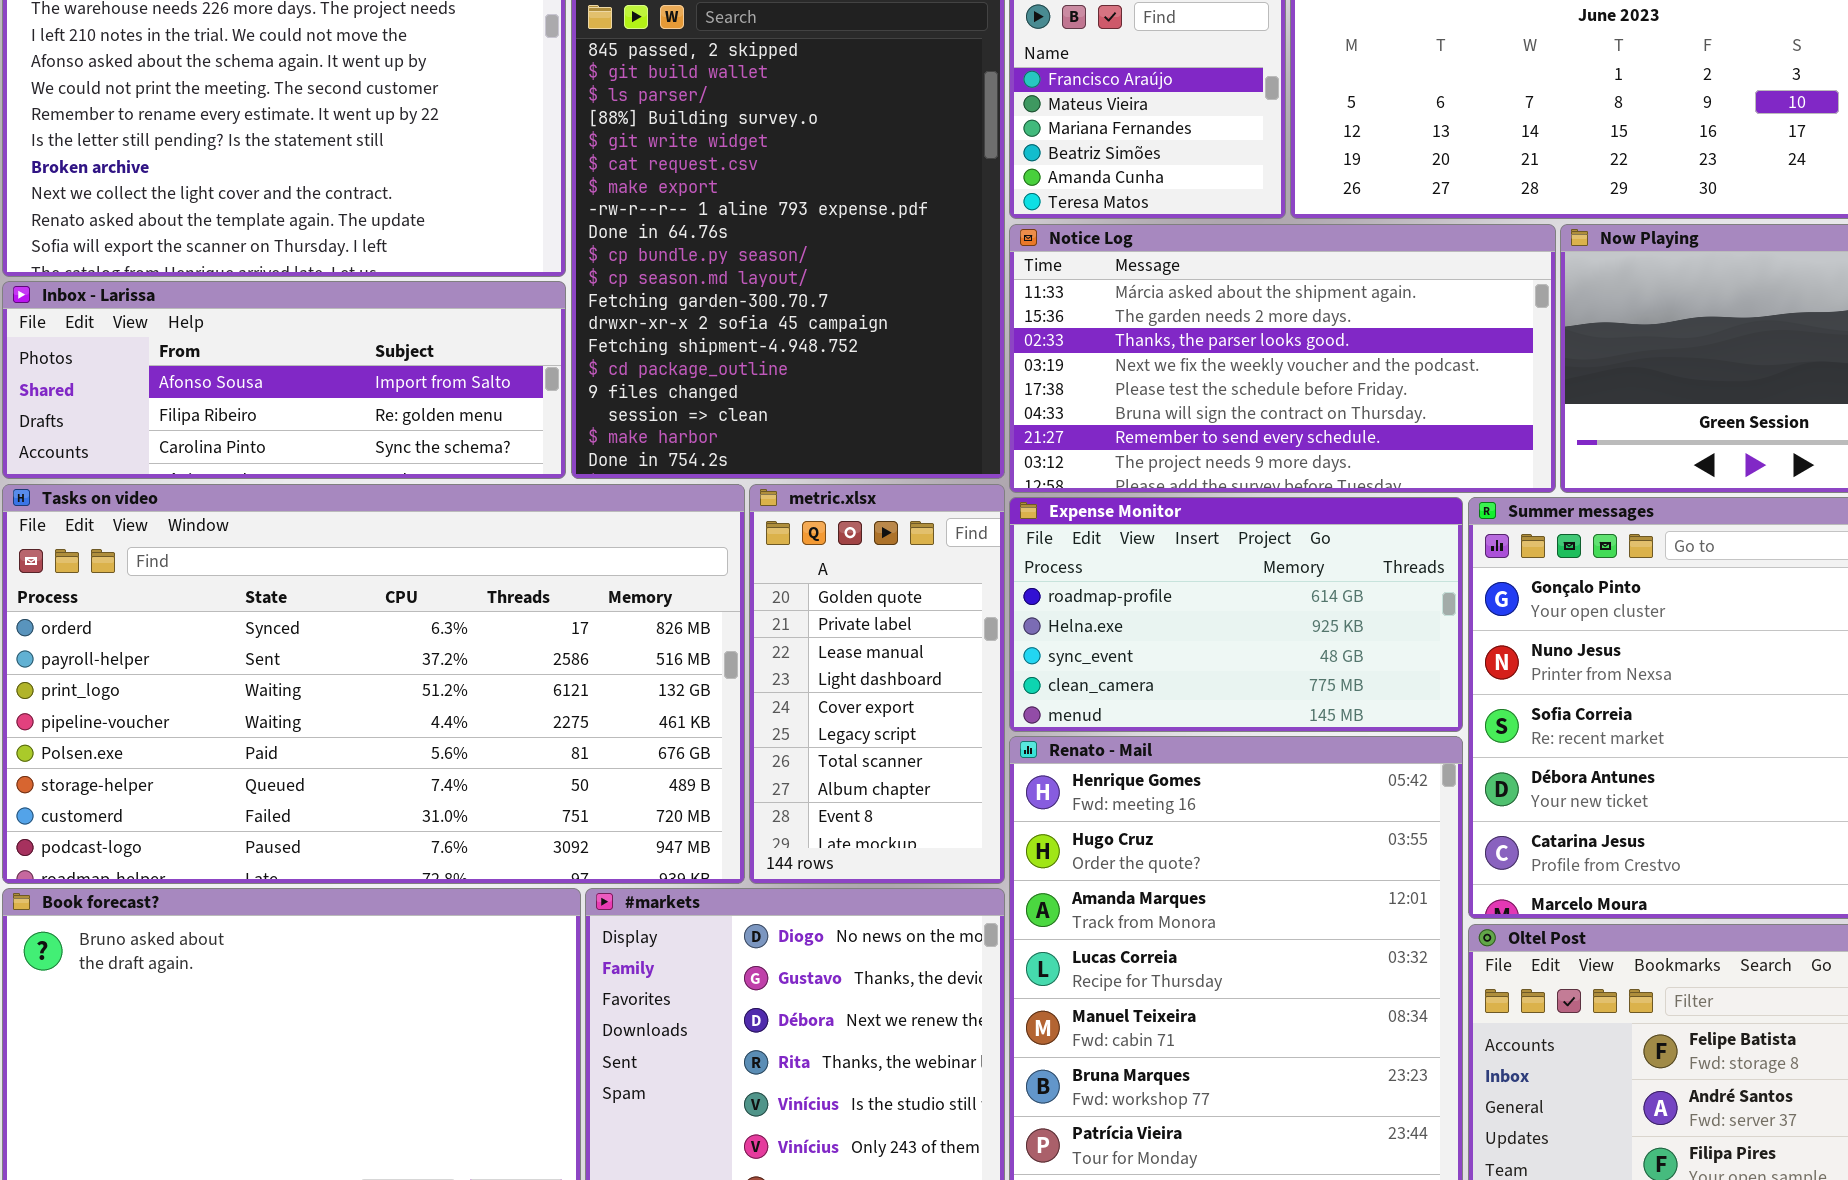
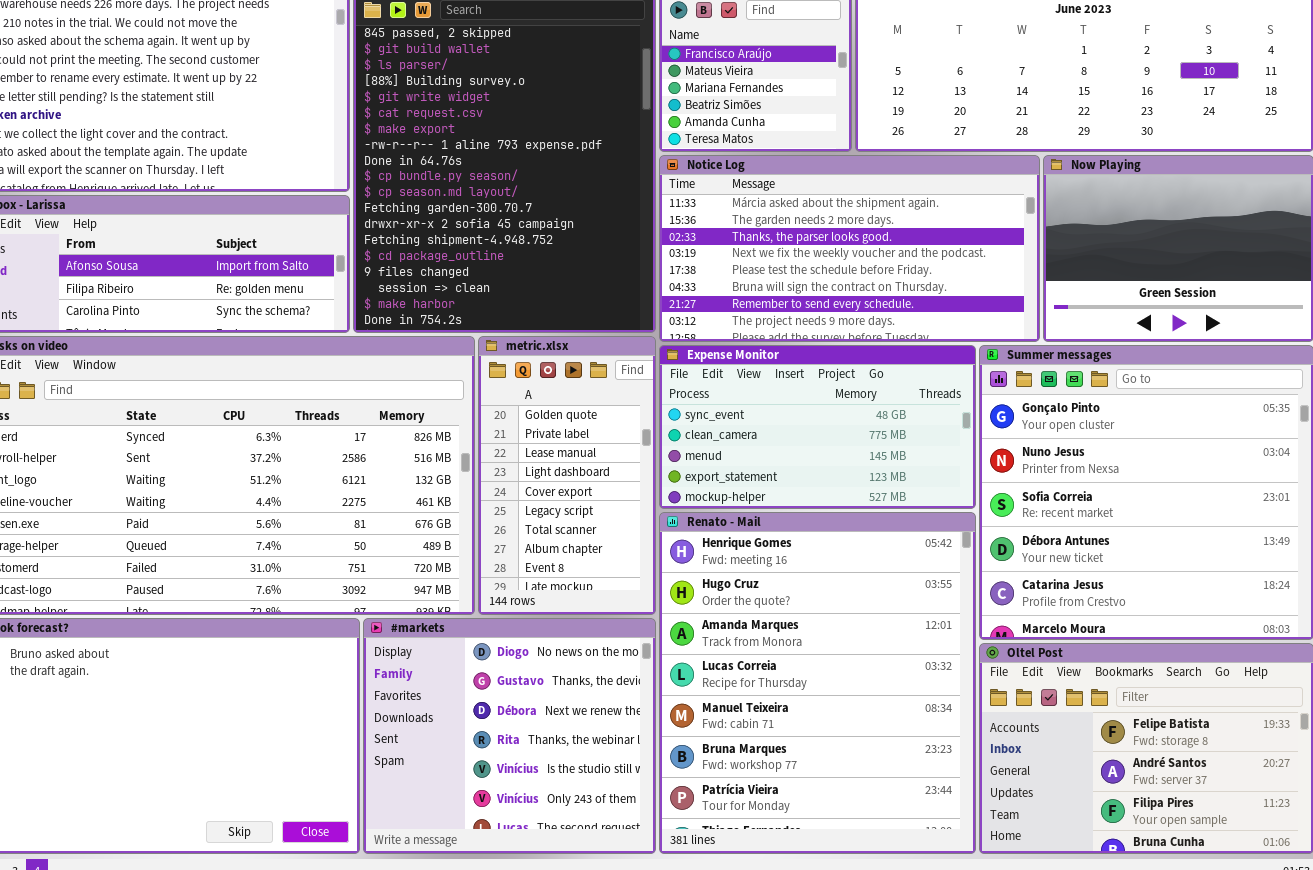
Expense Monitor: [1009,497,1463,732] -> [659,345,976,509], scrolled down 2 rows

